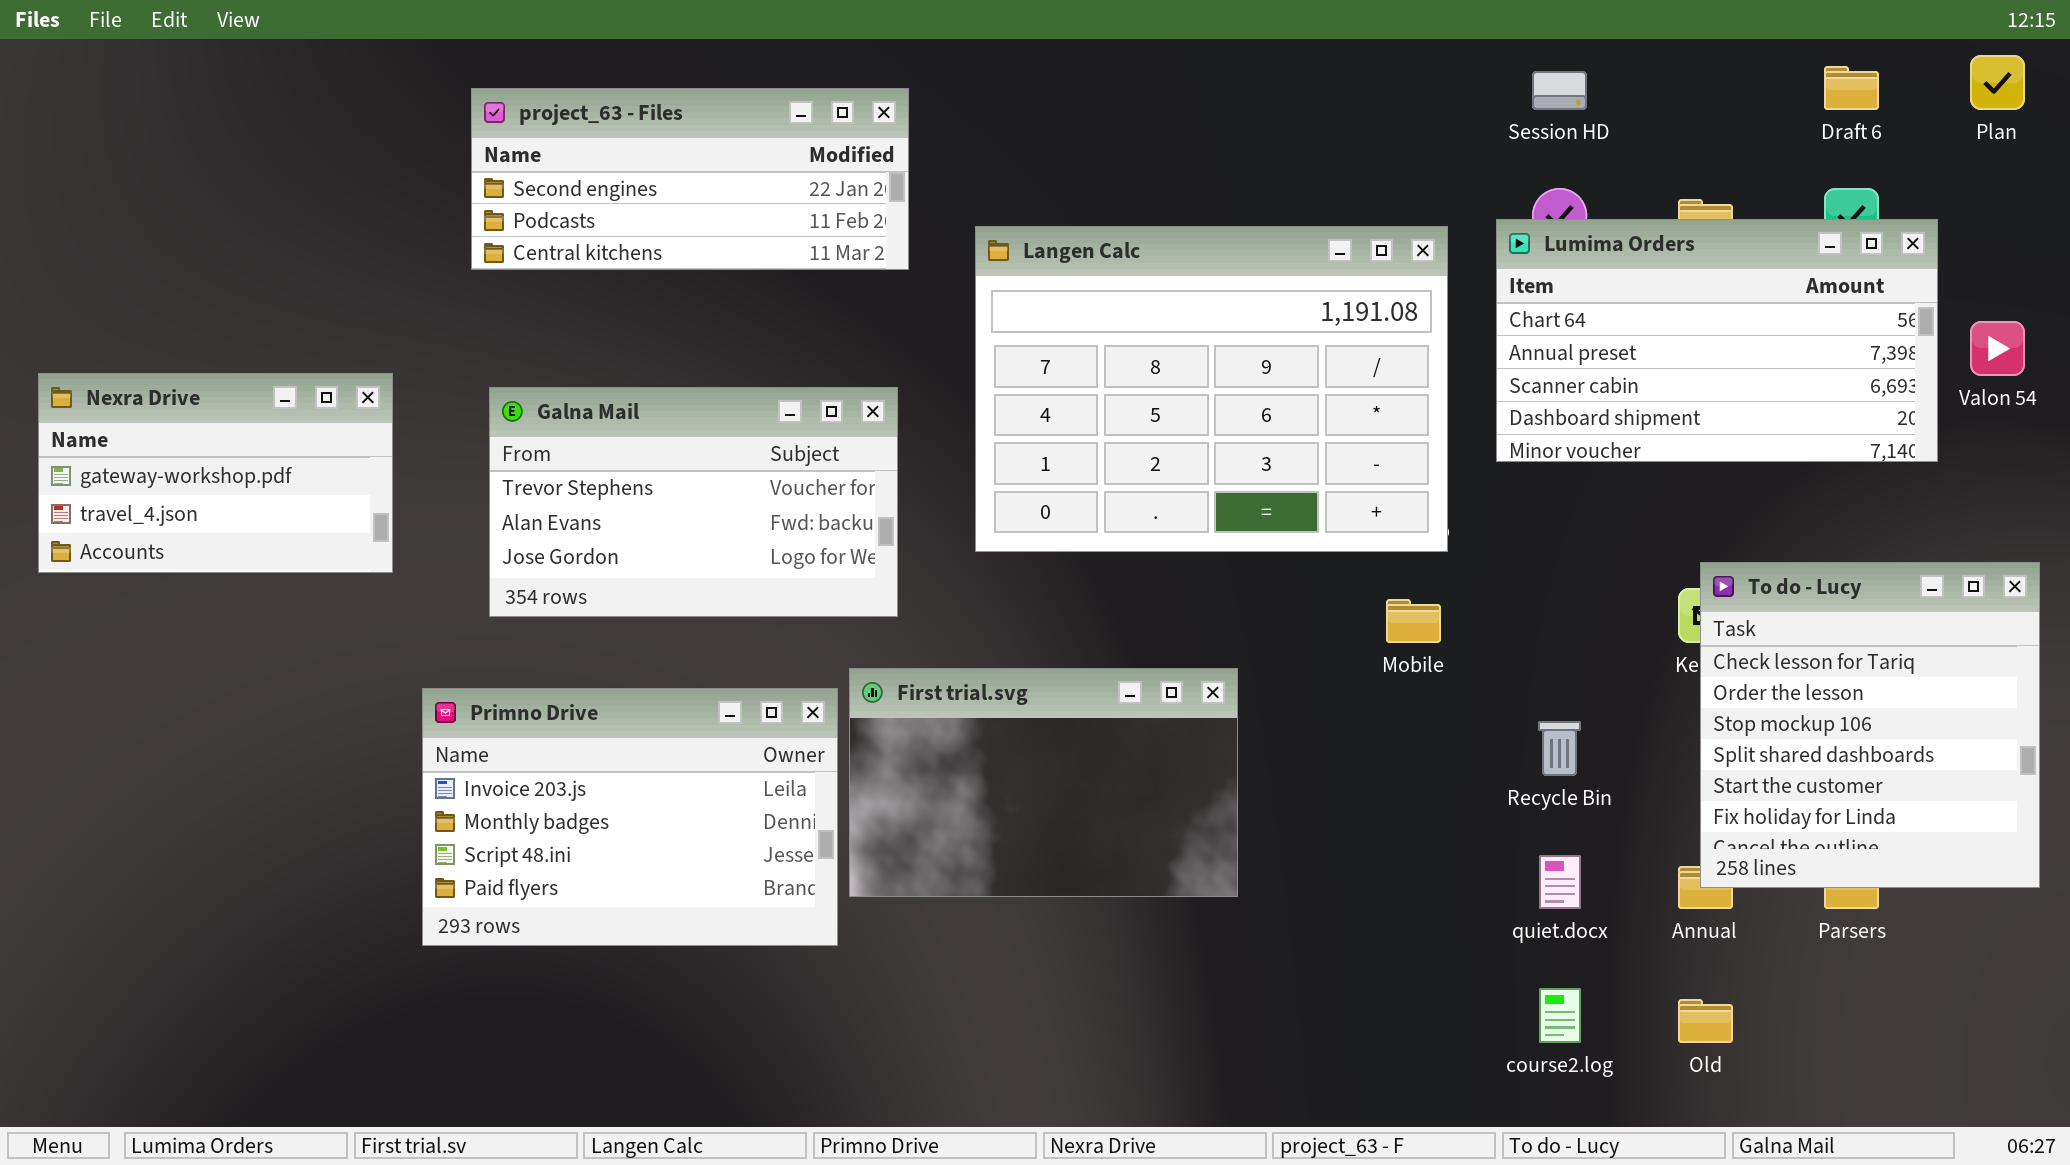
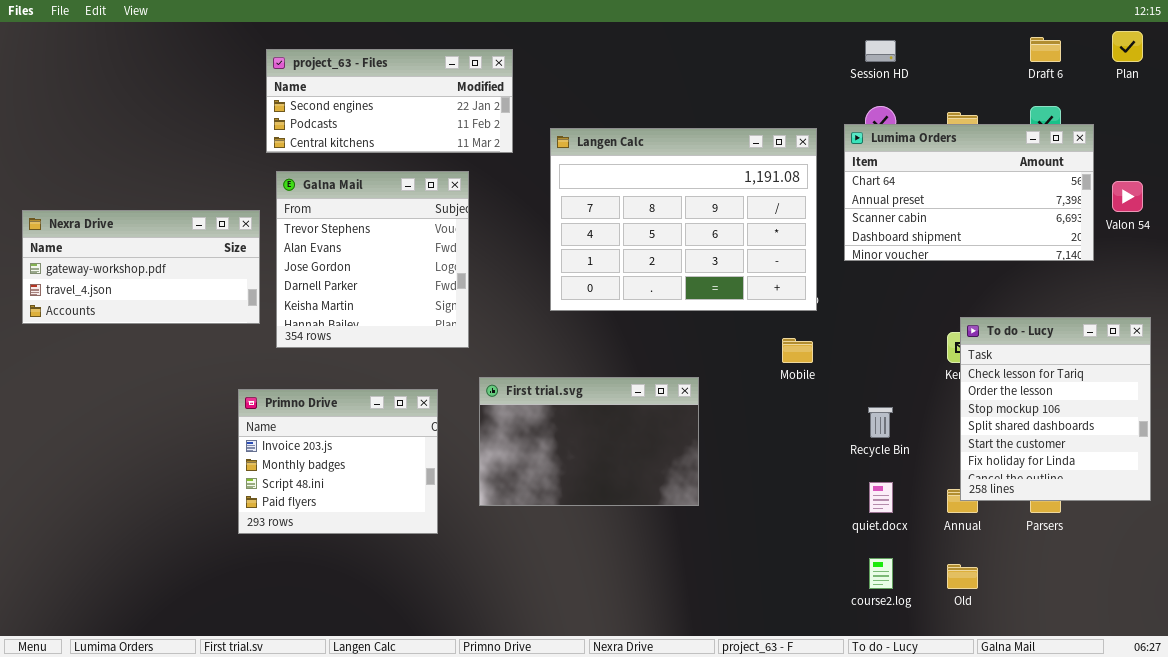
Nexra Drive: [38,373,393,573] -> [22,210,260,324], resized
Galna Mail: [489,387,898,617] -> [276,171,469,348], resized
Primno Drive: [422,688,838,946] -> [238,389,438,534], resized

